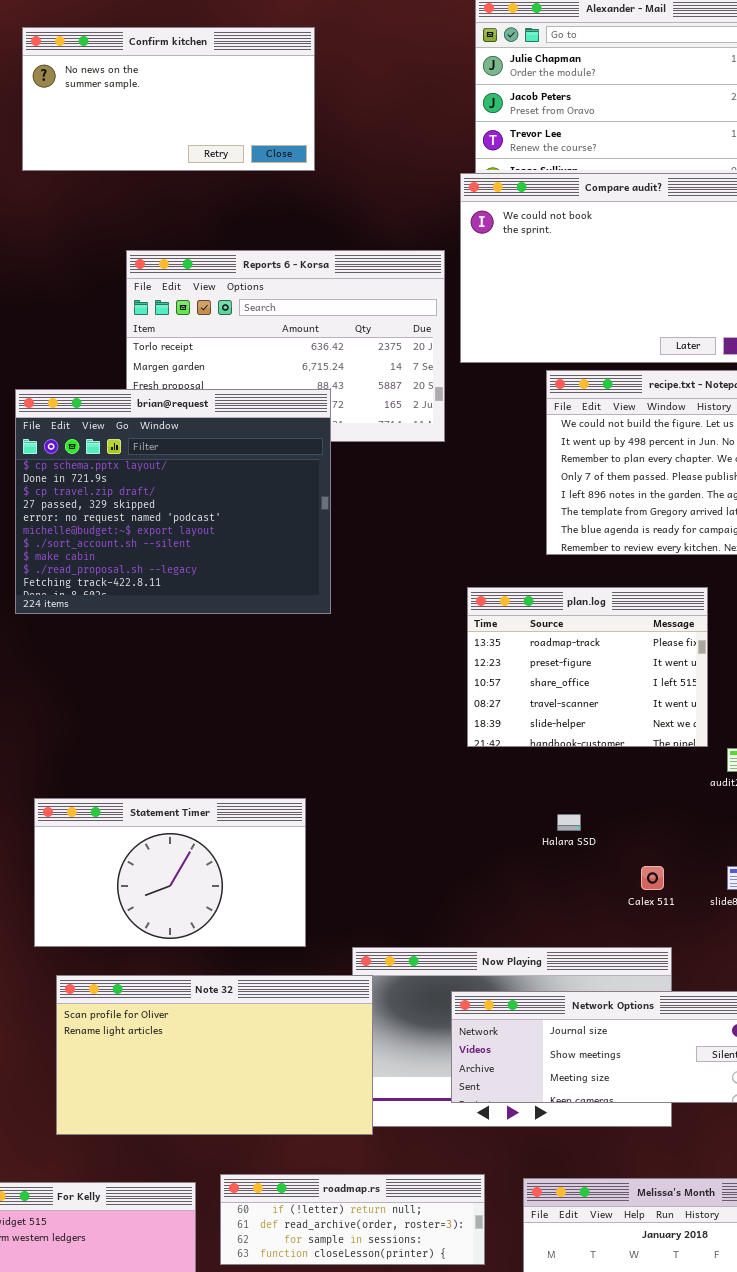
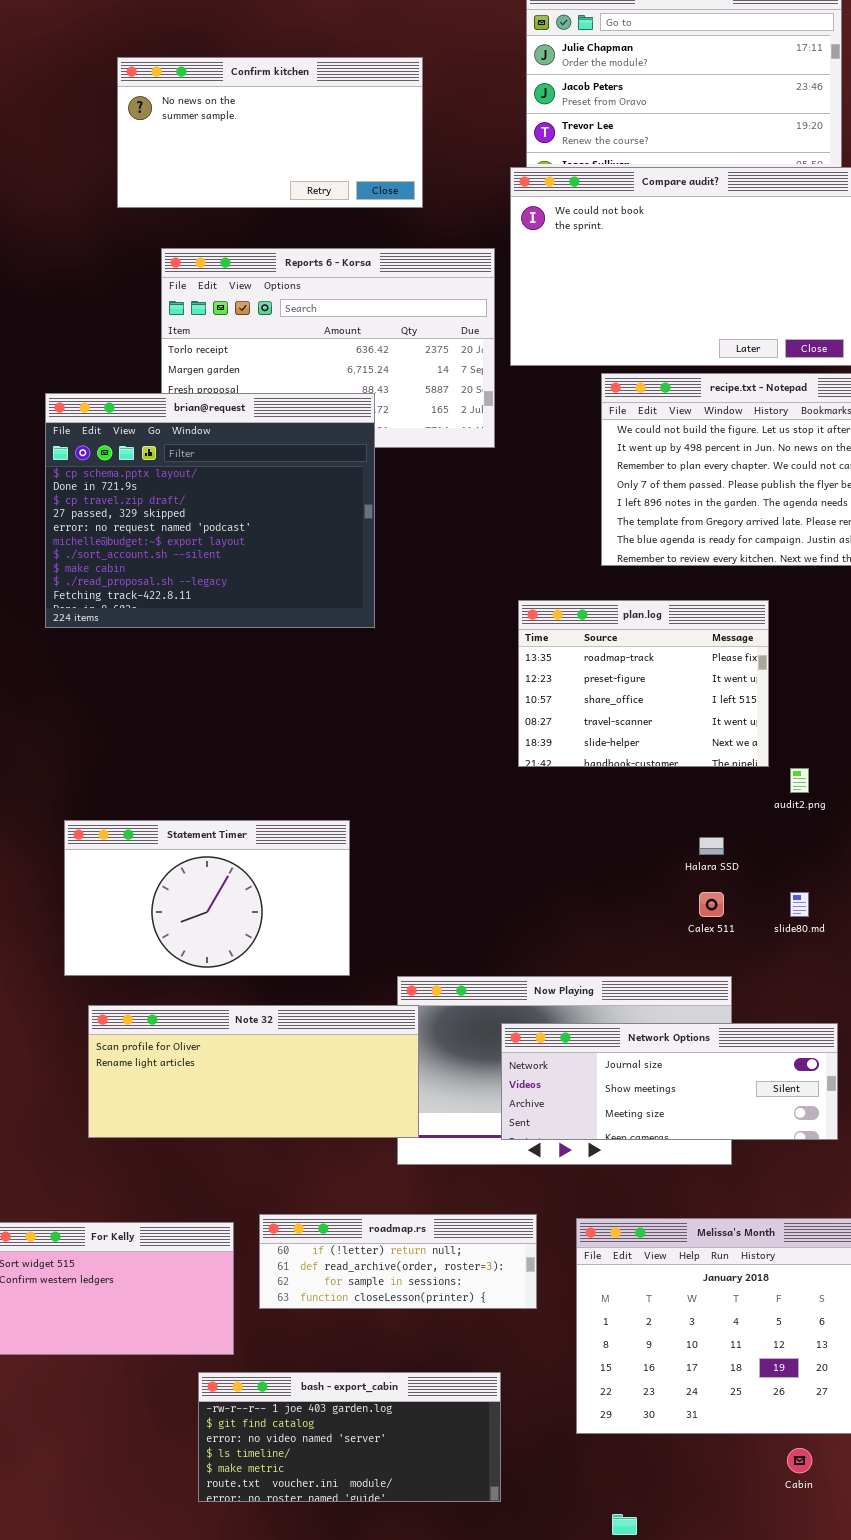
Confirm kitchen: [22,27,315,171] -> [117,57,423,208], moved
Halara SSD: [557,814,581,831] -> [699,837,724,855], moved
Note 32: [56,975,373,1135] -> [88,1005,419,1138], resized

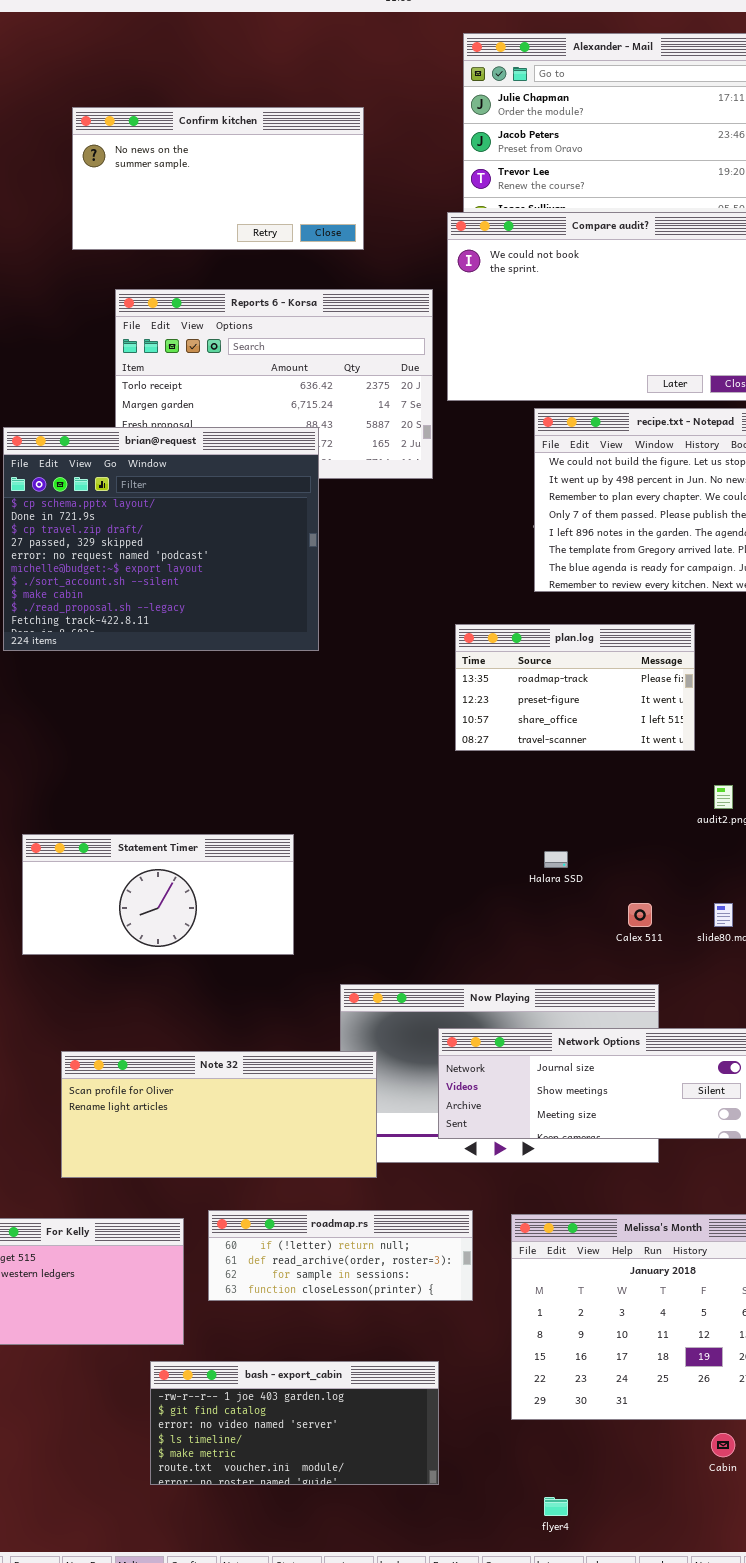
plan.log: [518,600,769,767] -> [455,624,695,751], resized
Statement Timer: [64,820,350,976] -> [22,834,294,955], resized
Halara SSD: [699,837,724,855] -> [544,851,568,868], moved
Note 32: [88,1005,419,1138] -> [61,1051,377,1178], moved

